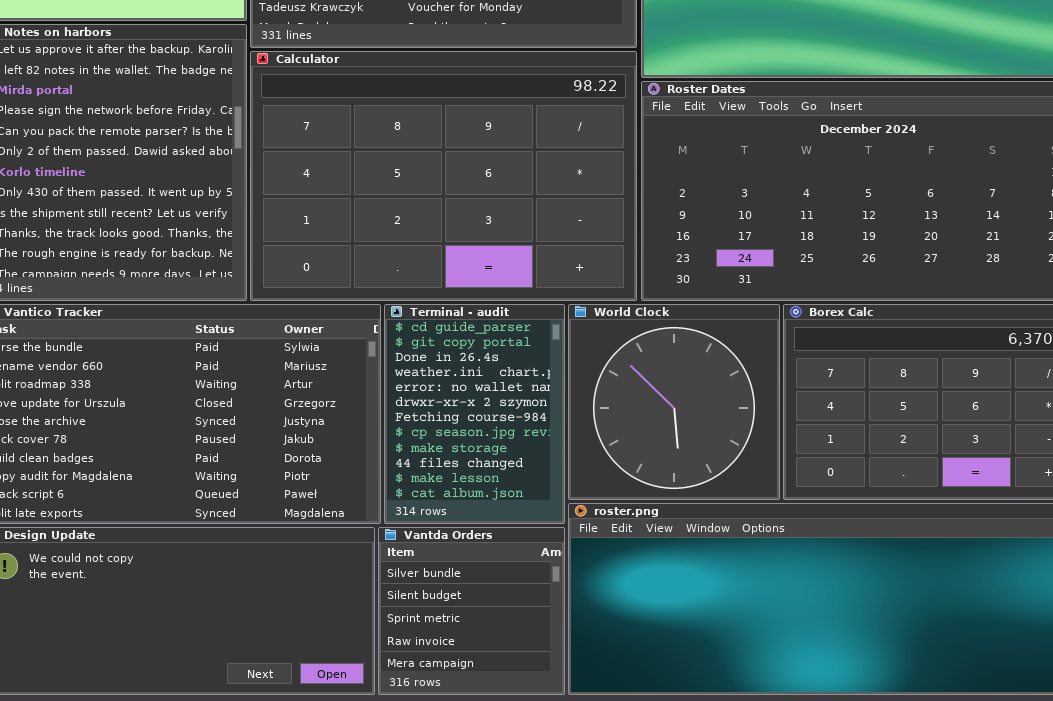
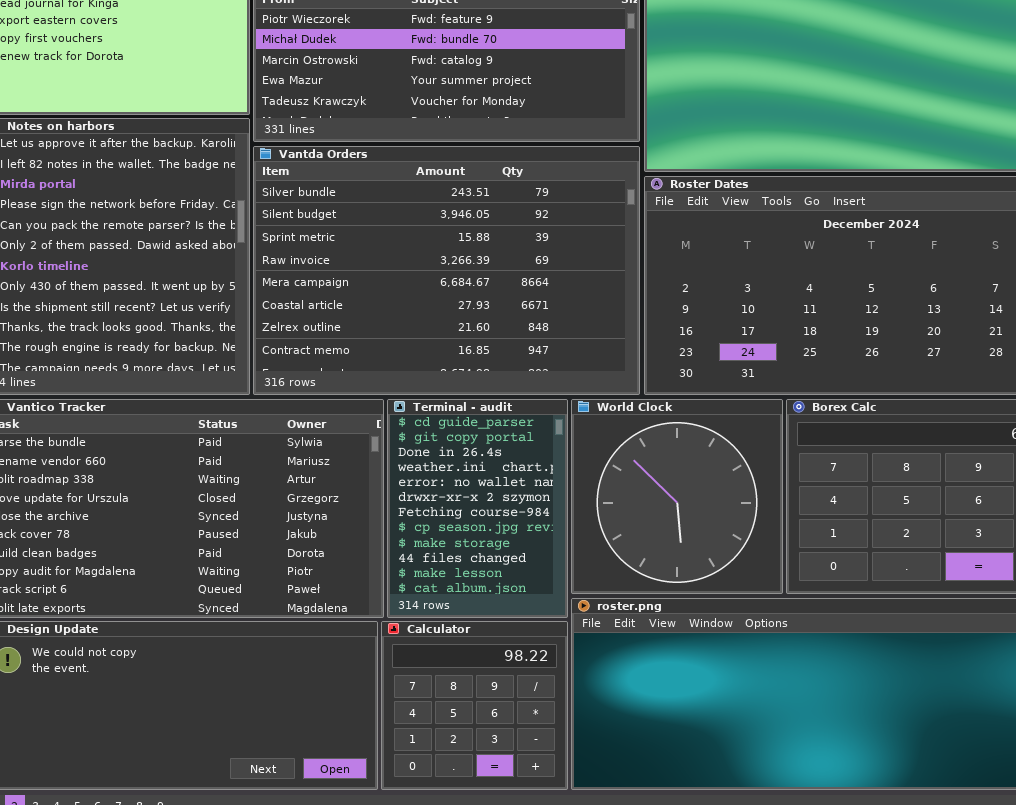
Calculator: [250,51,637,301] -> [381,621,568,790], moved, resized
Vantda Orders: [378,527,565,695] -> [253,146,640,395], moved, resized

